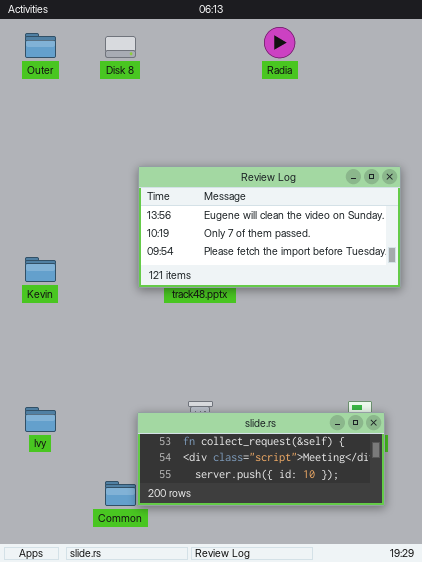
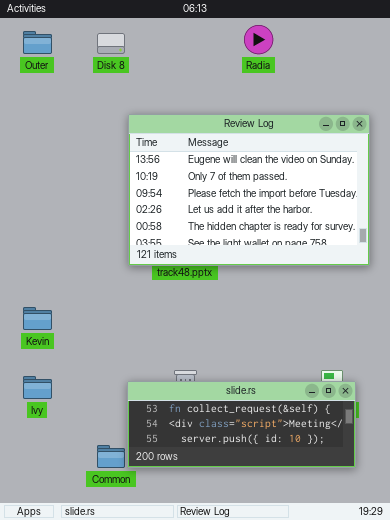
Review Log: [138,166,401,288] -> [128,114,370,266], resized
Kevin: [25,257,56,282] -> [23,307,52,330], moved

